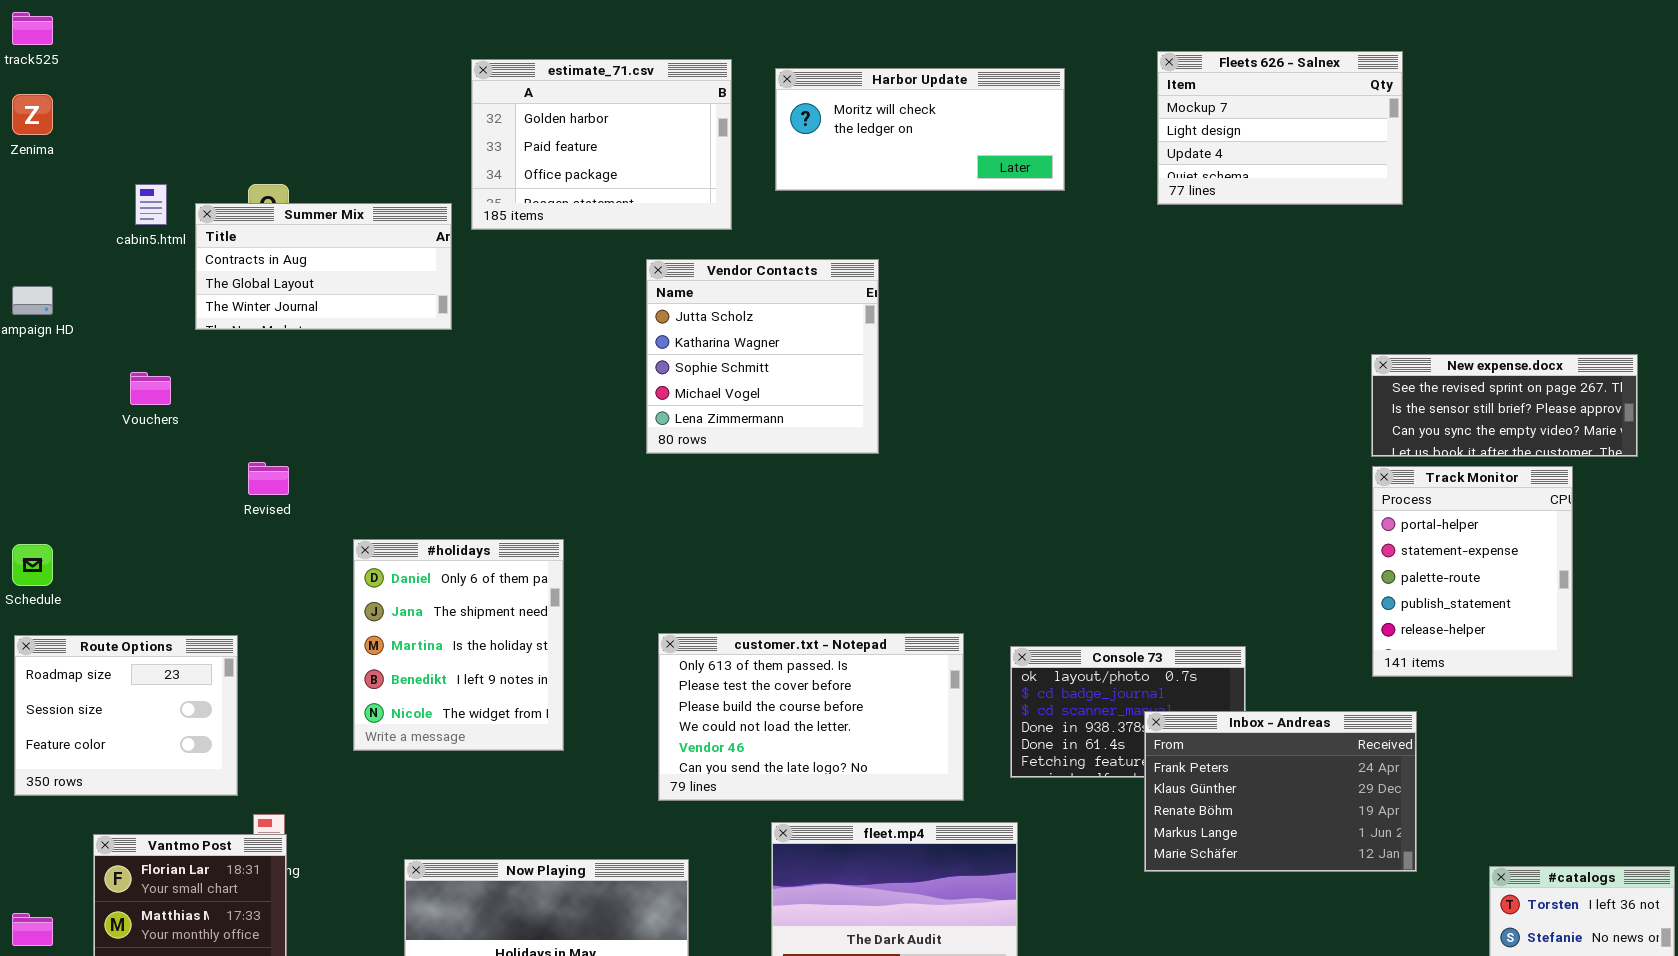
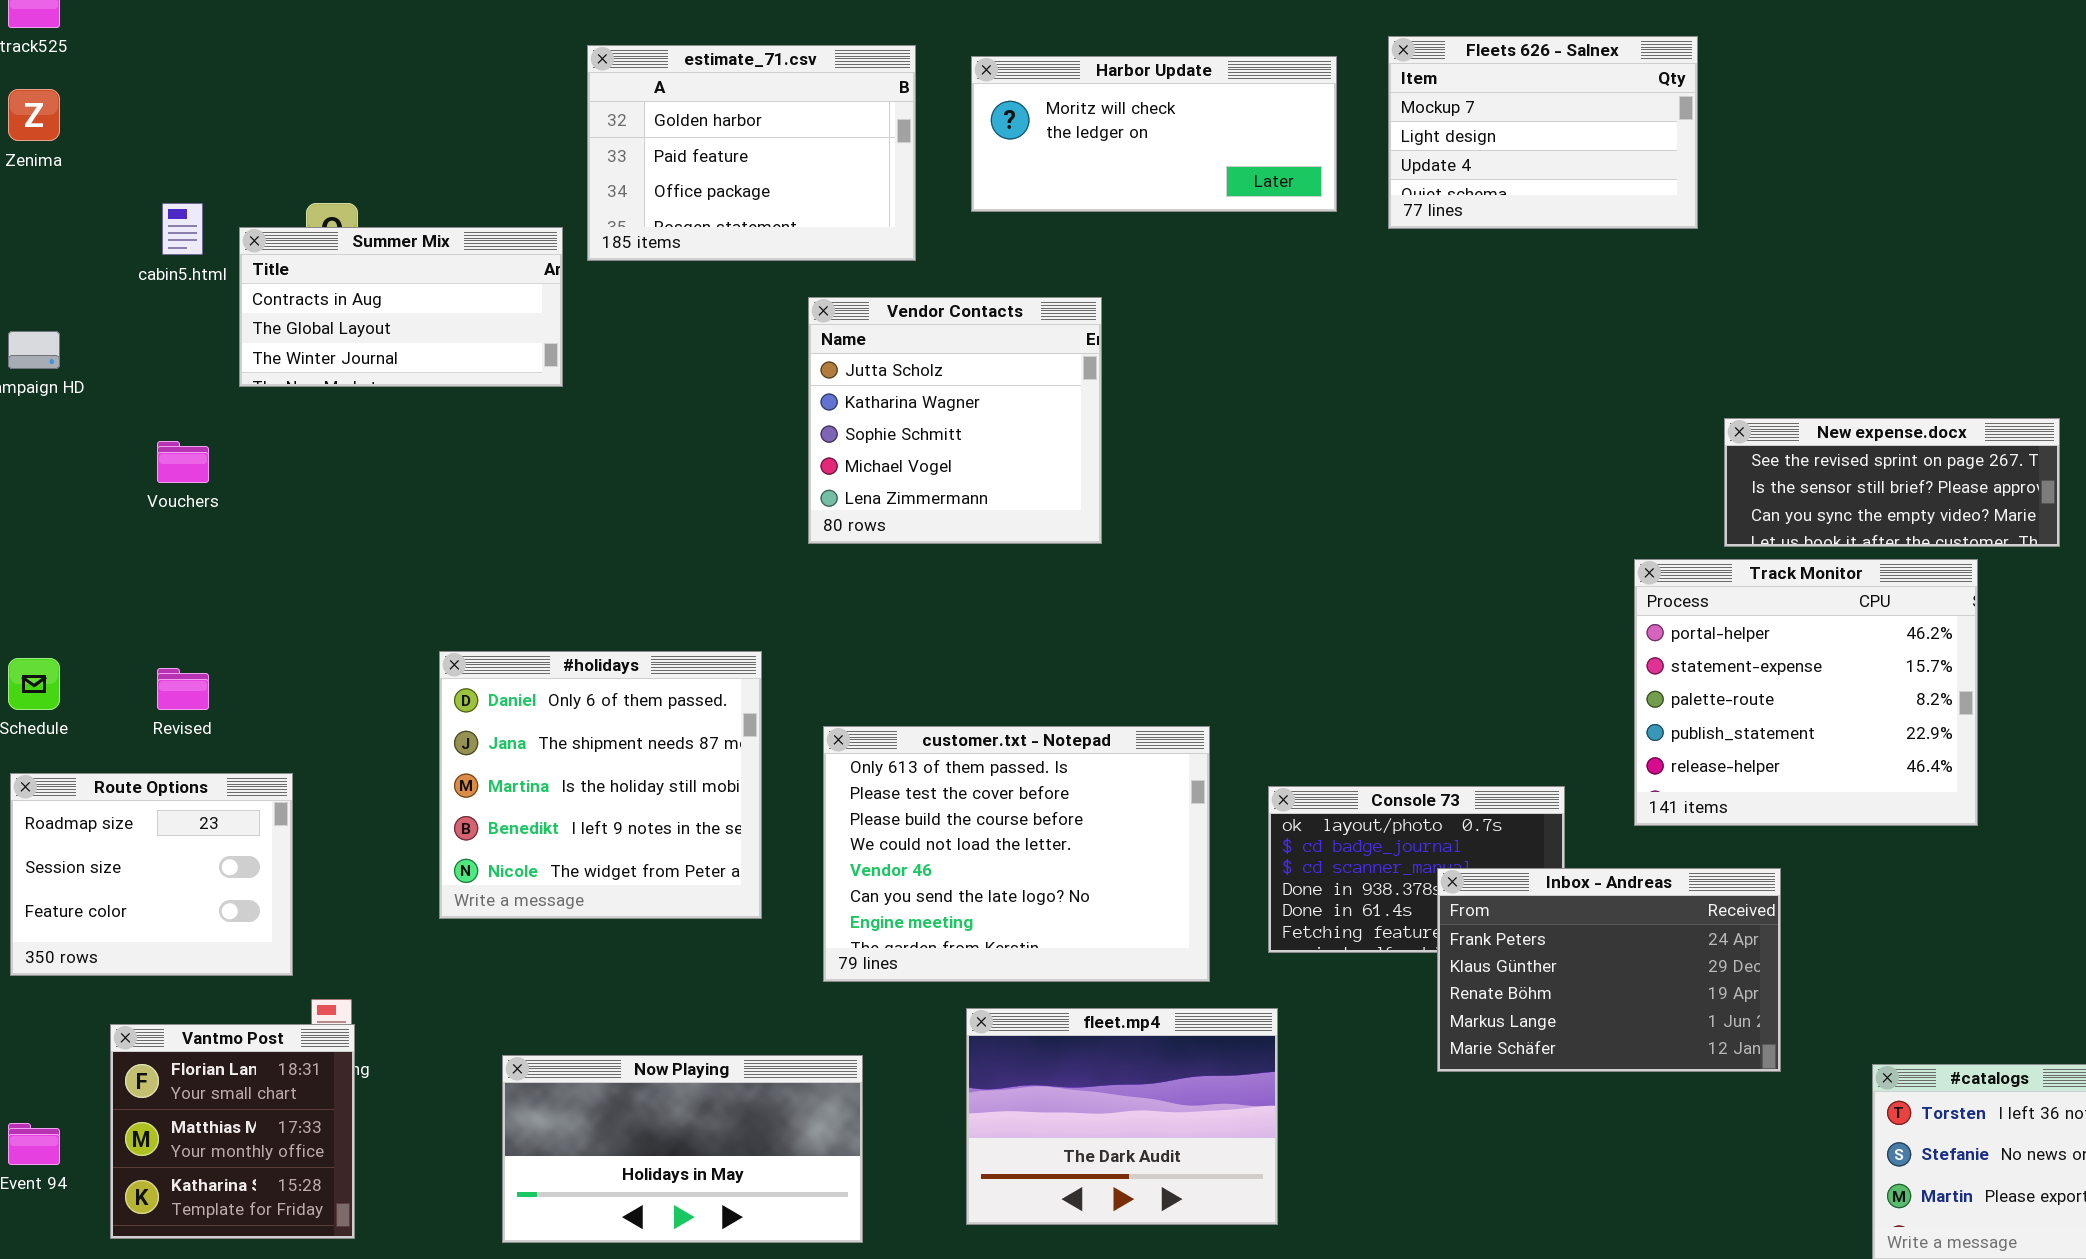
Fleets 626 - Salnex: [1157,51,1403,205] -> [1388,36,1698,229], moved
Revised: [248,462,289,495] -> [157,668,209,710], moved
Track Monitor: [1372,466,1573,677] -> [1634,559,1978,826], resized
#holidays: [353,539,564,751] -> [439,651,762,919], resized
customer.txt - Notepad: [658,633,964,801] -> [823,726,1210,982], resized

